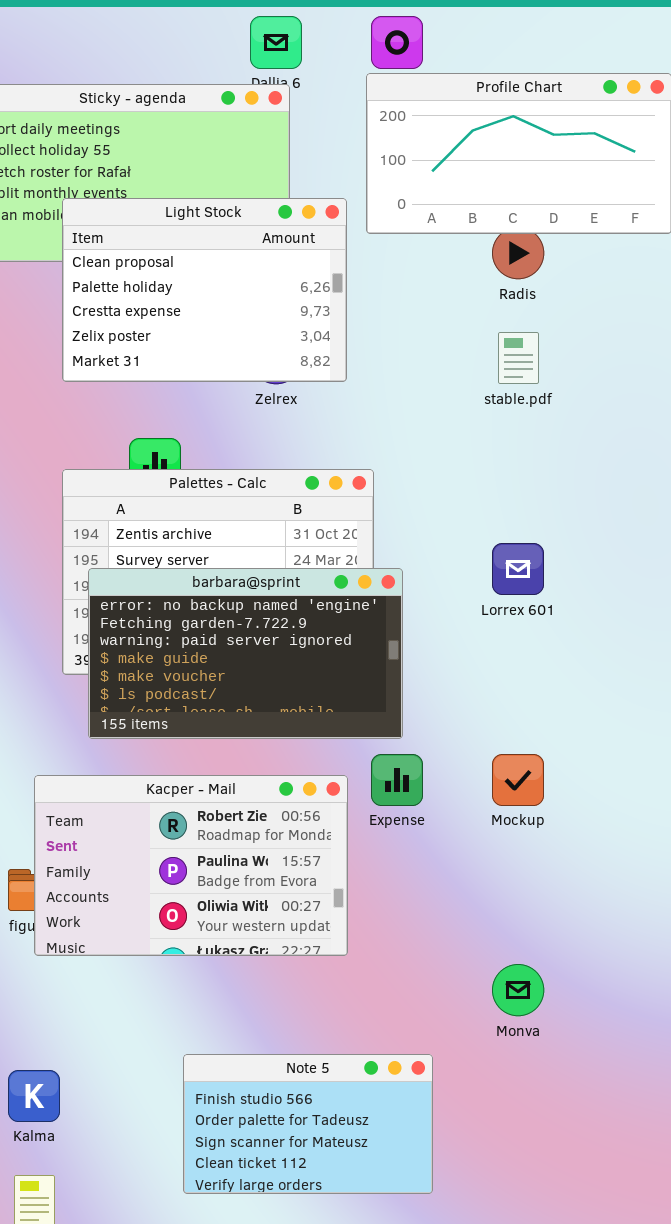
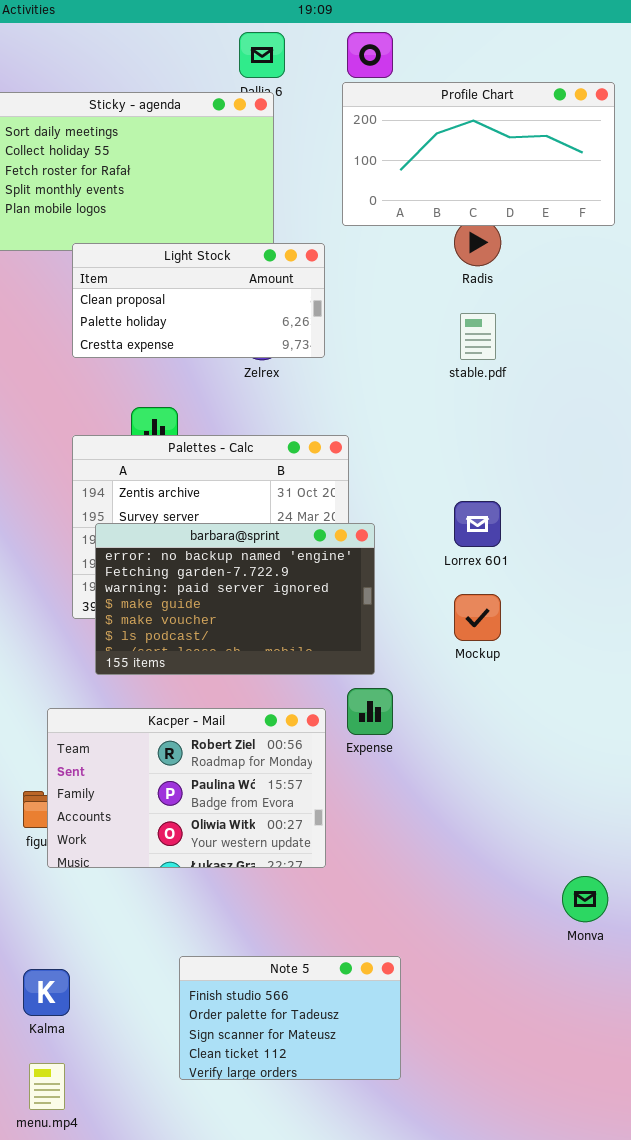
Light Stock: [62,198,347,382] -> [72,243,325,358], resized
Mockup: [492,754,544,806] -> [454,594,501,641], moved
Monva: [492,964,544,1016] -> [562,876,608,922], moved

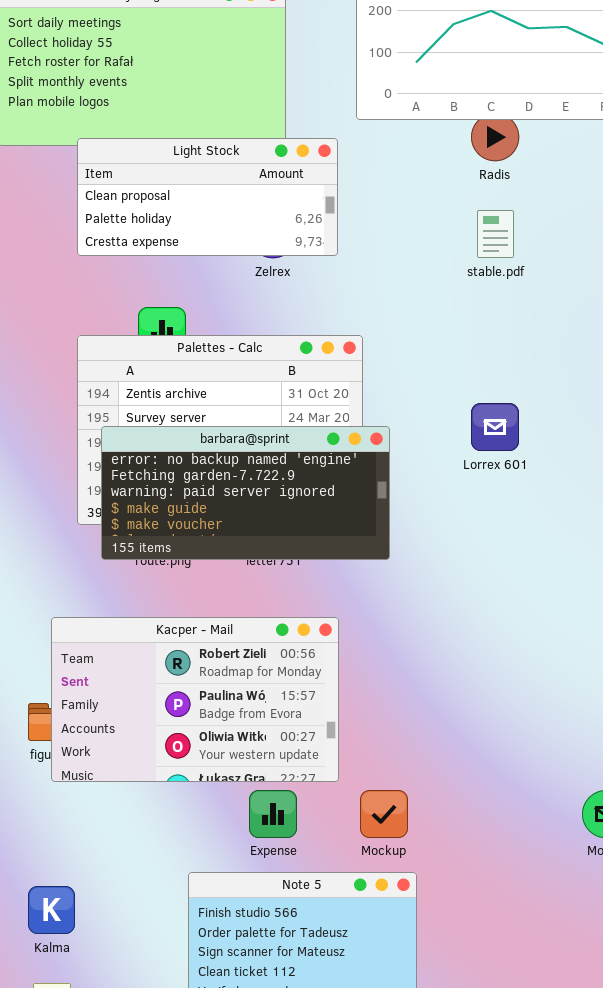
barbara@sprint: [95,523,375,675] -> [101,426,390,560], resized
Mockup: [454,594,501,641] -> [360,790,408,838], moved
Expense: [347,688,393,735] -> [249,790,297,838], moved

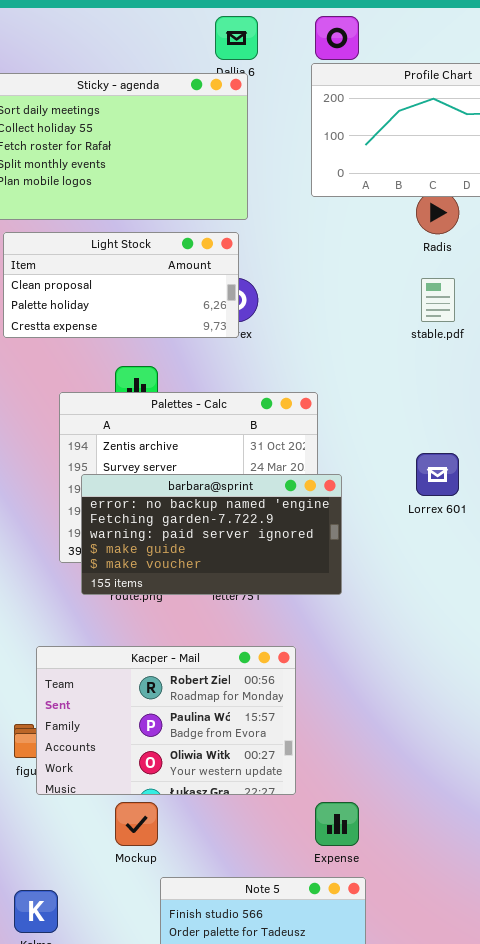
Light Stock: [77,138,338,256] -> [3,232,239,338], moved
Expense: [249,790,297,838] -> [315,802,359,846], moved
Mockup: [360,790,408,838] -> [115,802,158,846], moved

